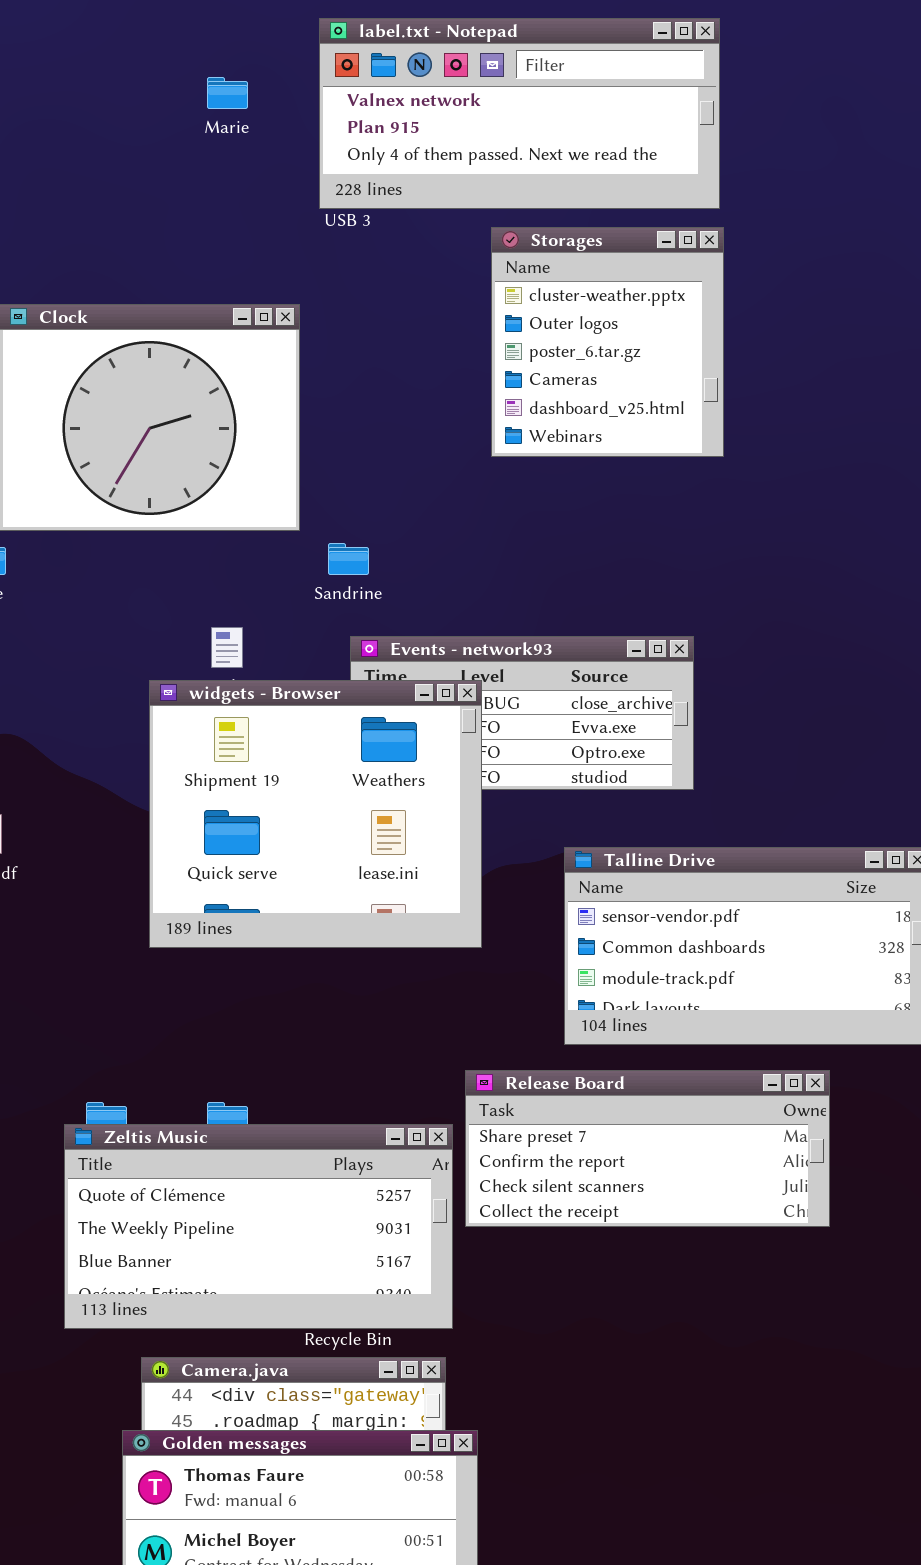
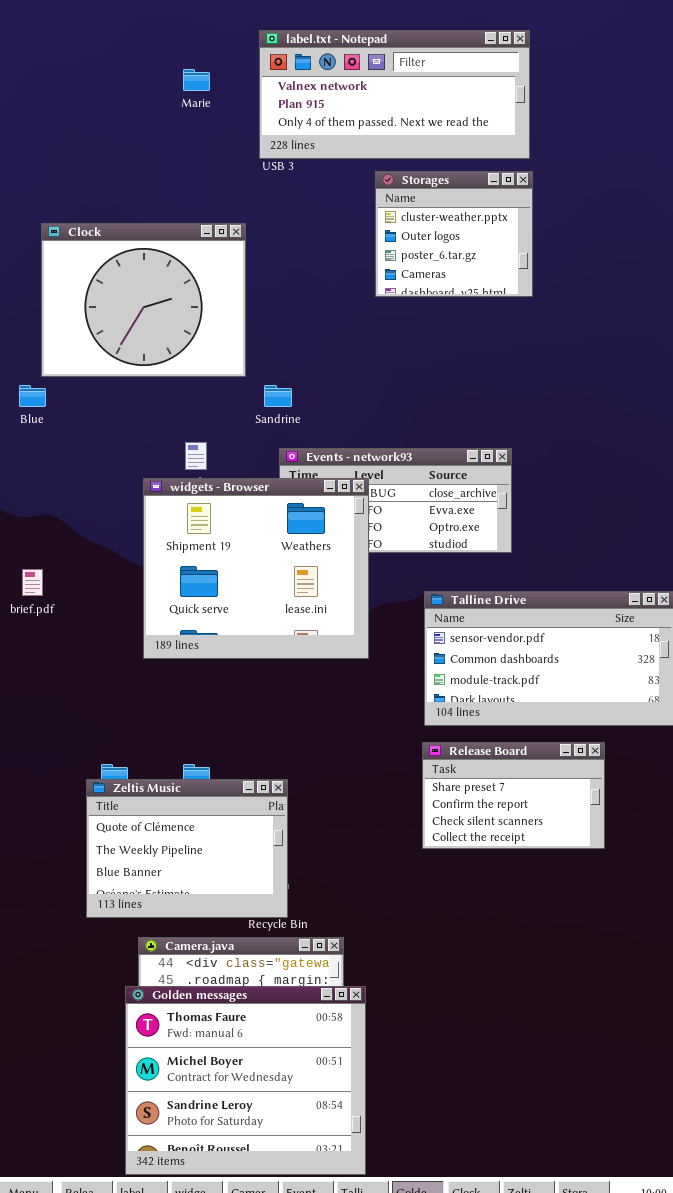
Storages: [491,227,724,457] -> [375,171,533,297], resized
Release Board: [465,1070,830,1227] -> [422,742,605,849], resized
Zeltis Music: [64,1124,453,1329] -> [86,779,288,918], resized

